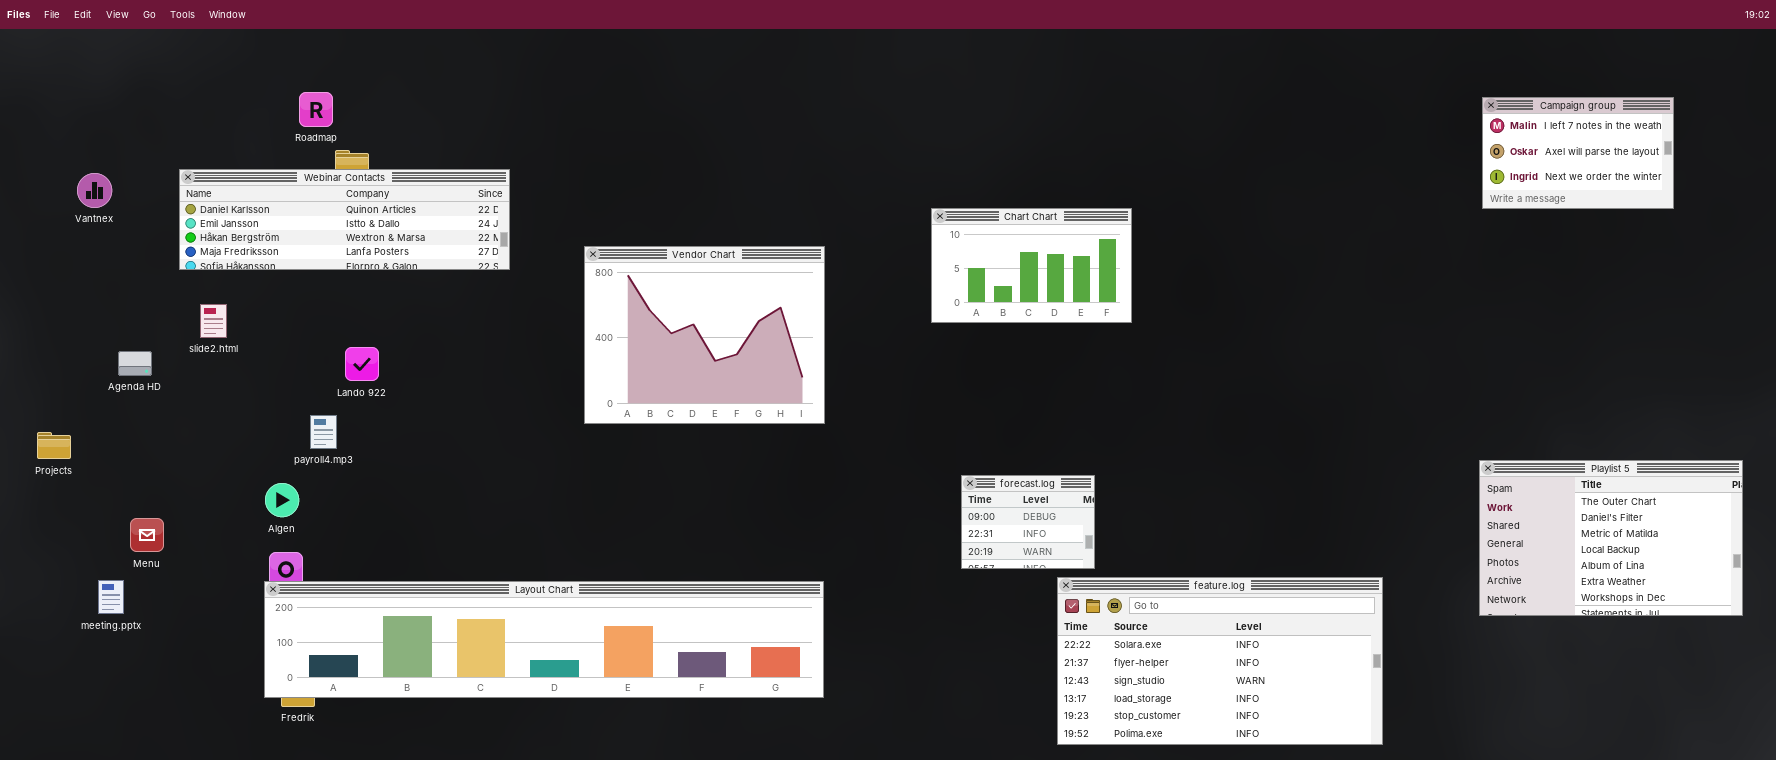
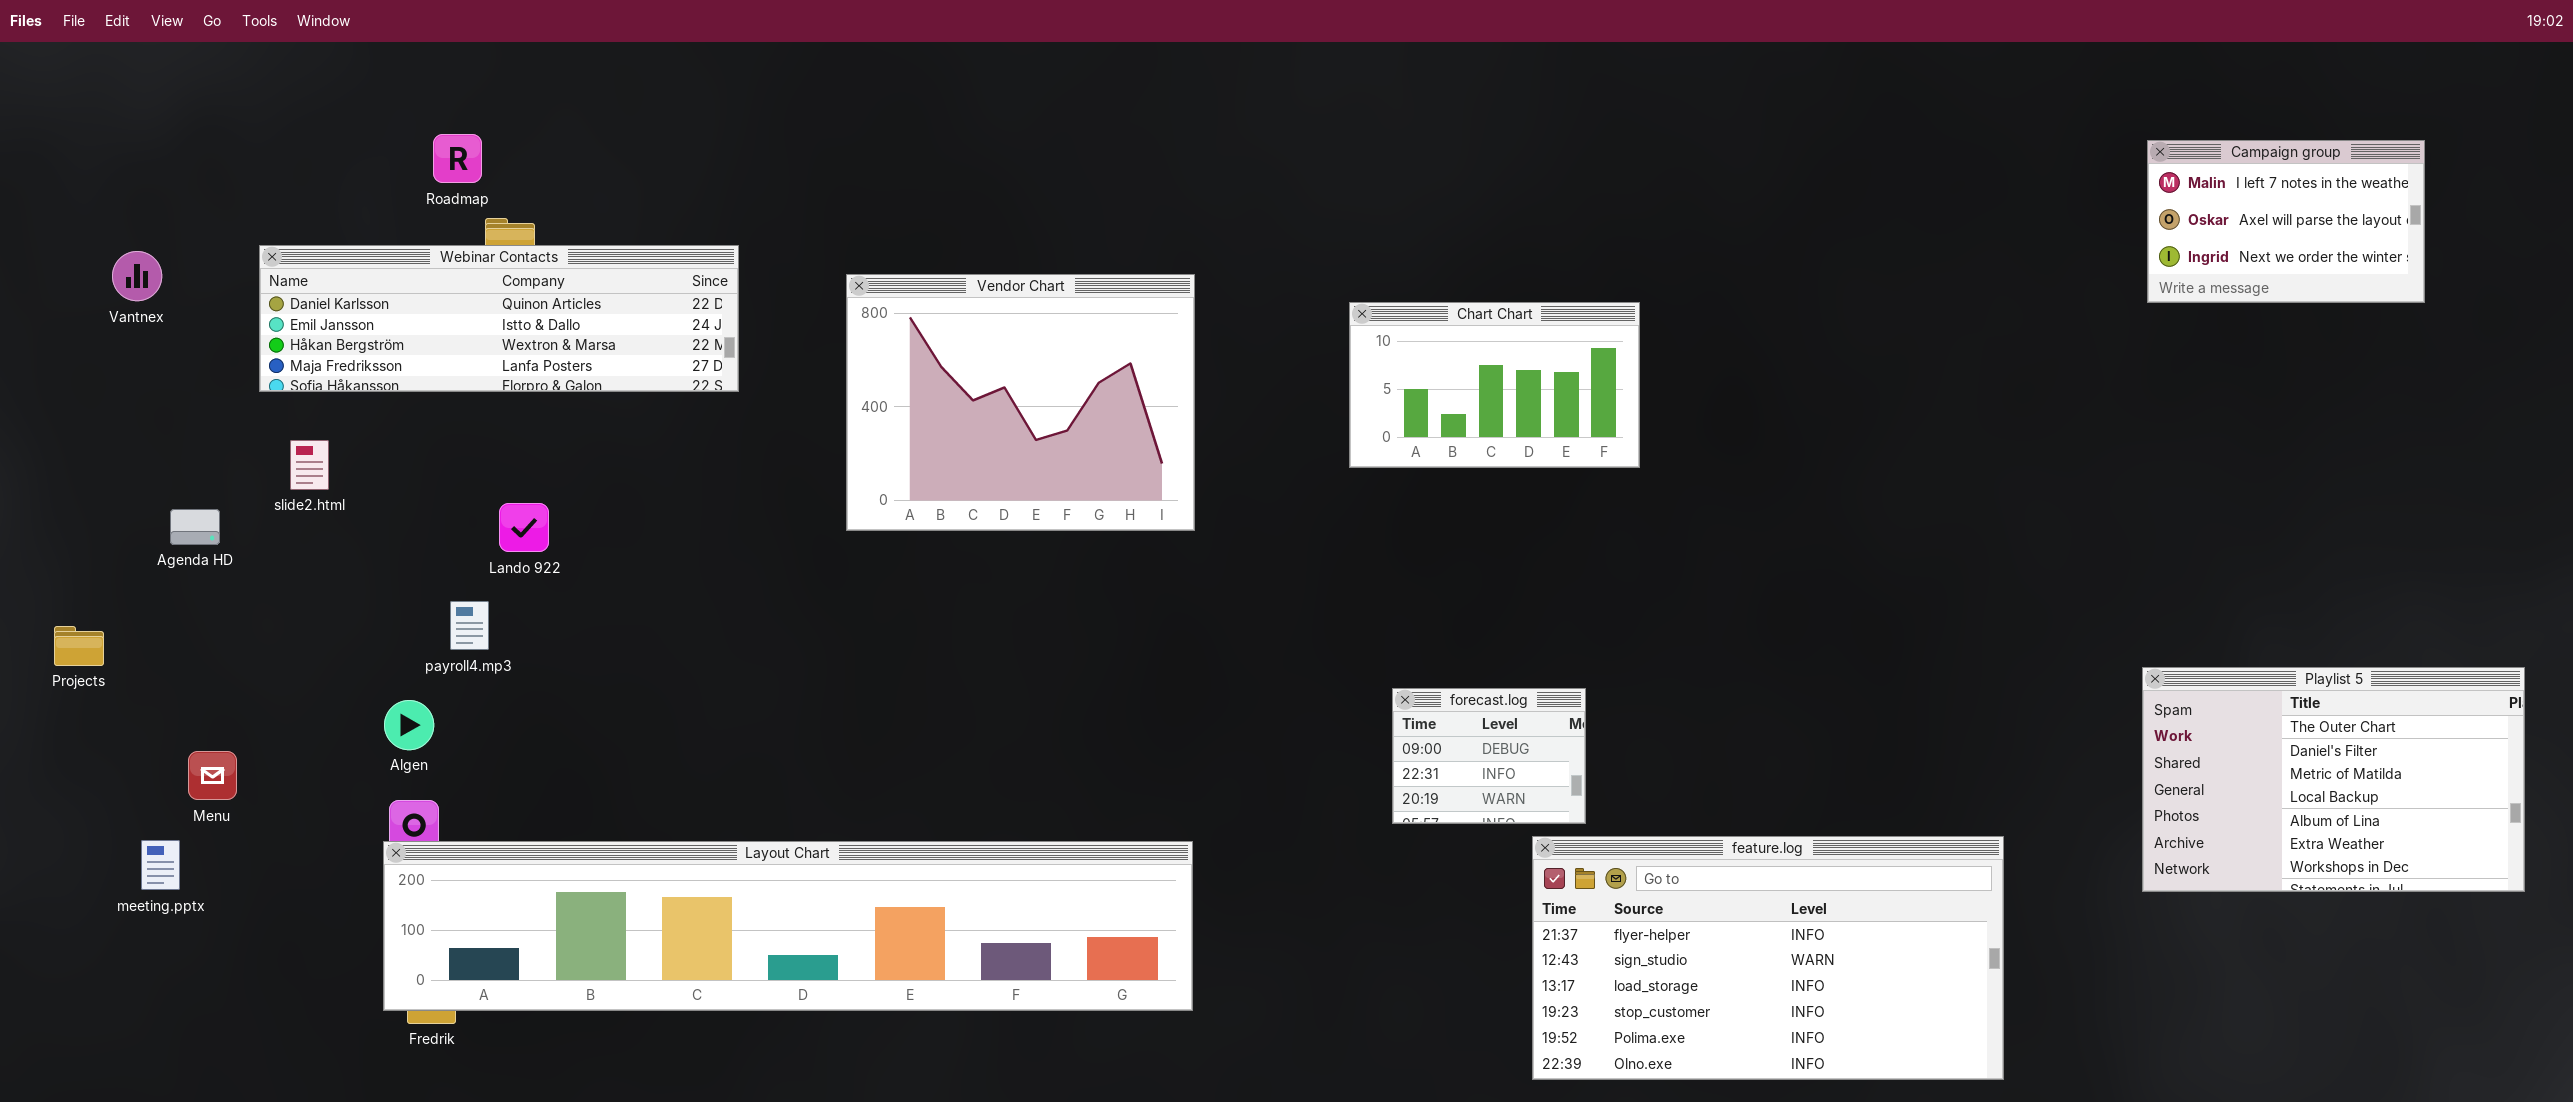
Vendor Chart: [584,246,825,424] -> [846,274,1195,531], moved
feature.log: [1057,577,1383,745] -> [1532,836,2004,1080], scrolled down 1 row

